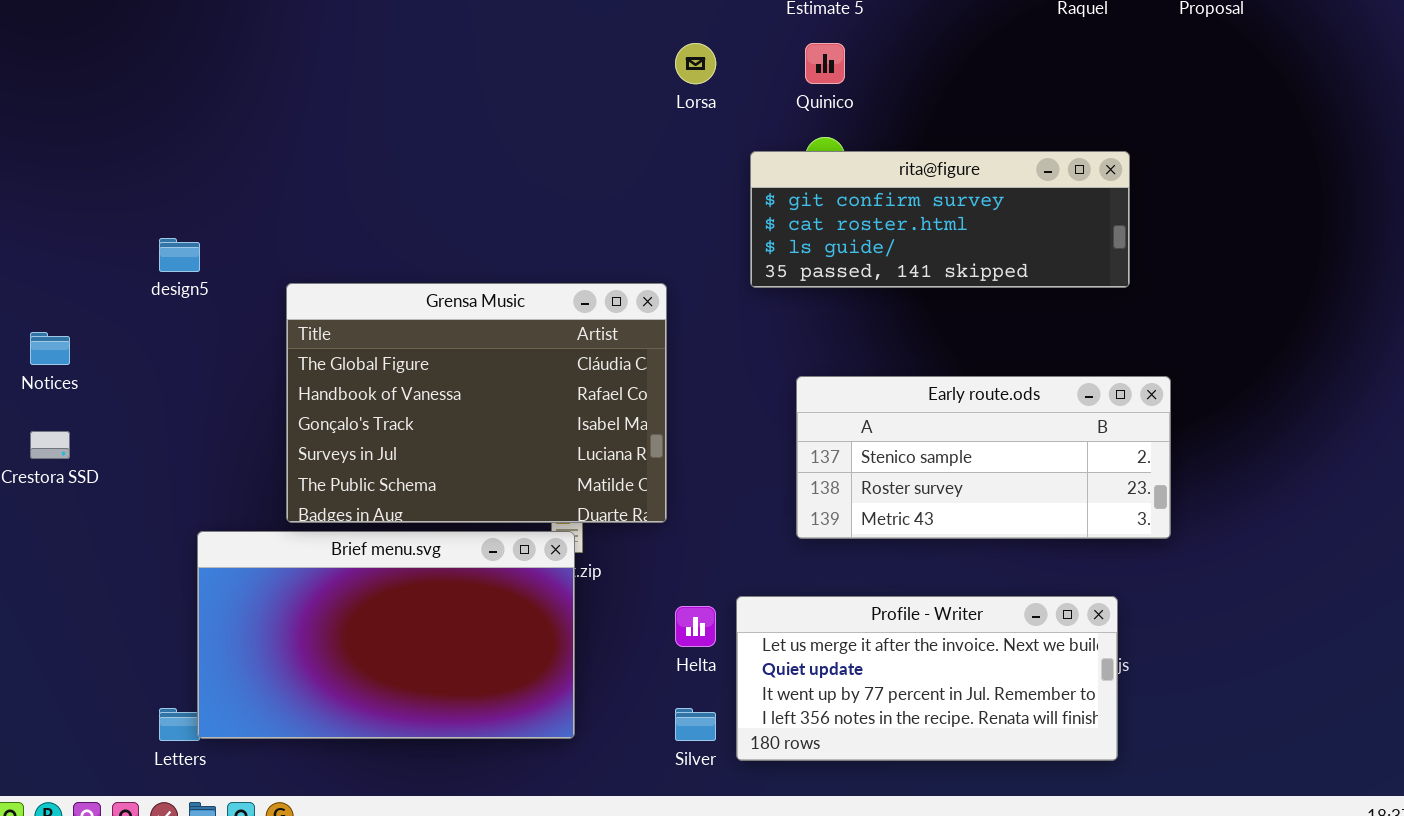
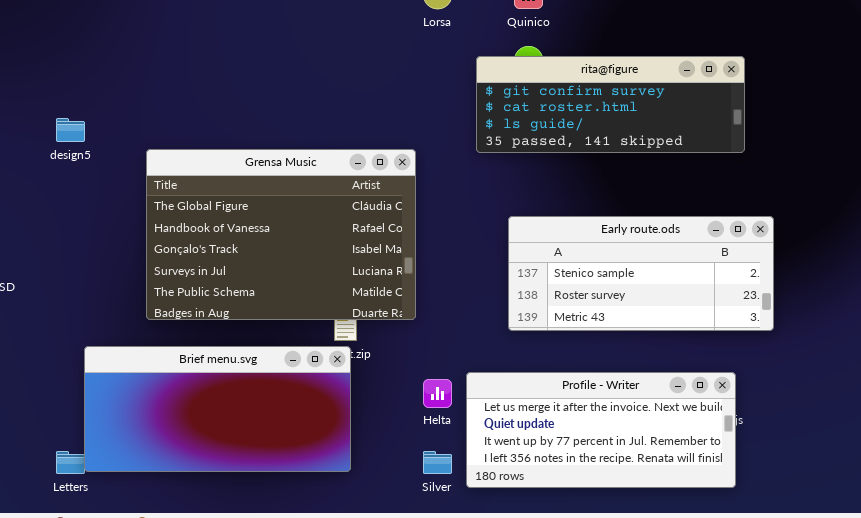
Brief menu.svg: [197,531,575,739] -> [84,346,351,472], resized

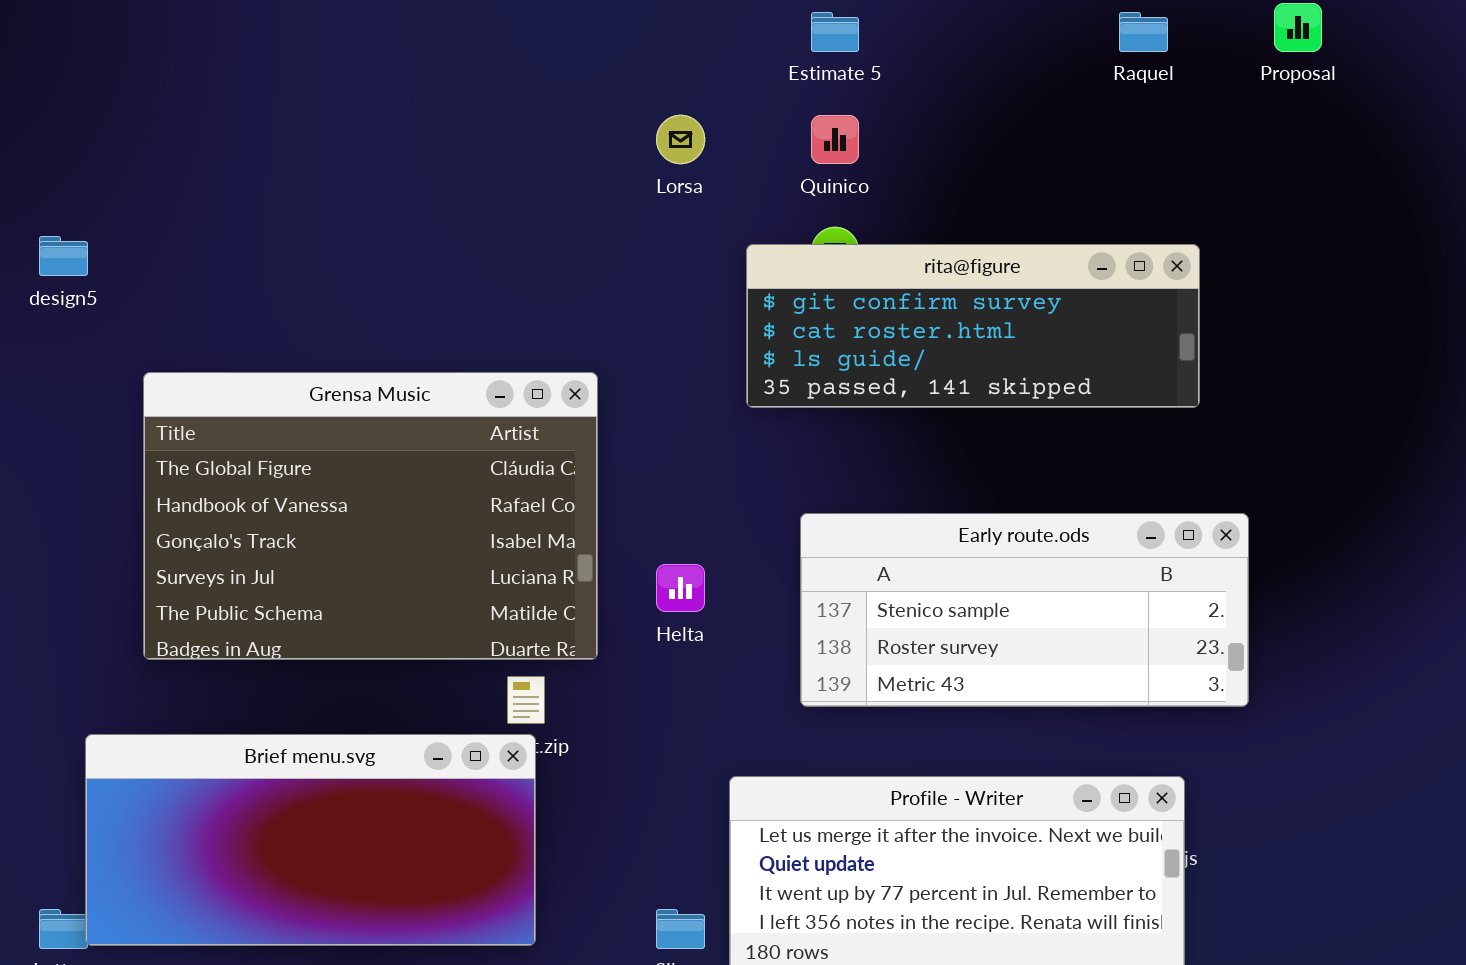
design5: [56,118,85,142] -> [39,236,88,276], moved
Grensa Music: [146,149,416,320] -> [143,372,598,660], moved
Helta: [423,379,452,408] -> [656,564,705,612], moved

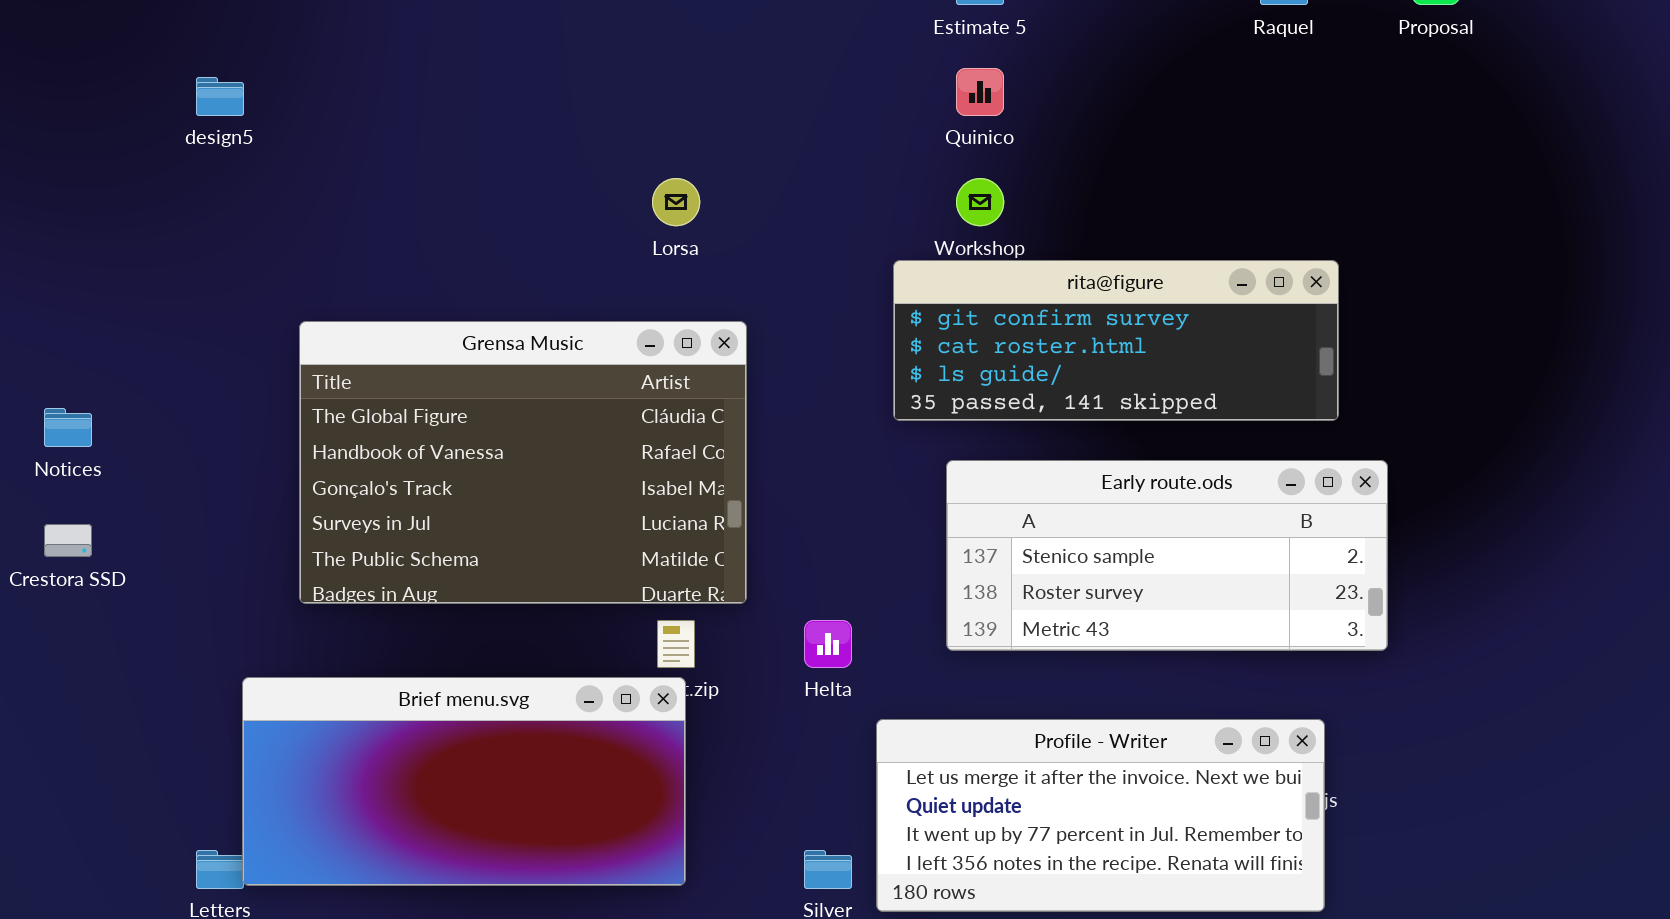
Lorsa: [656,115,705,164] -> [652,178,700,226], moved
design5: [39,236,88,276] -> [196,77,244,116], moved
rita@figure: [746,244,1200,408] -> [893,260,1339,421], moved
Helta: [656,564,705,612] -> [804,620,852,668], moved

